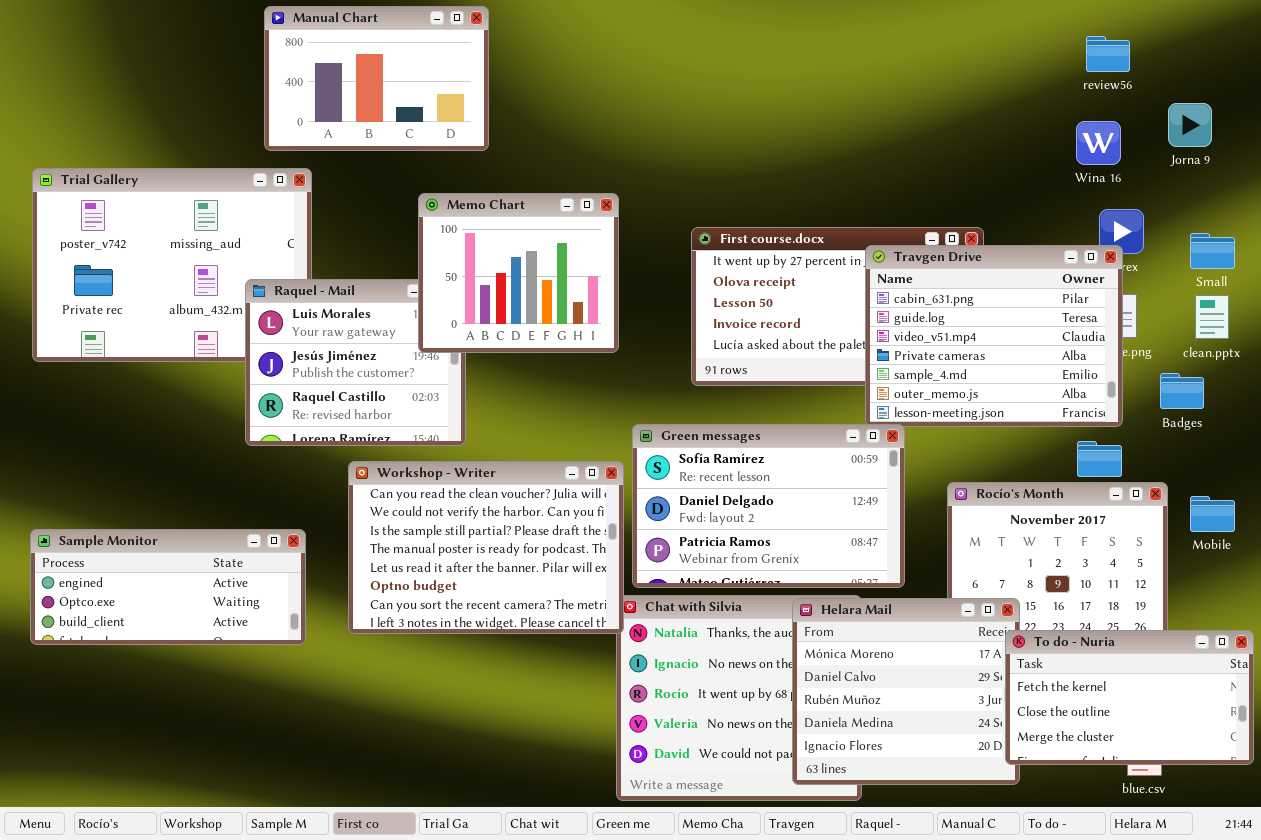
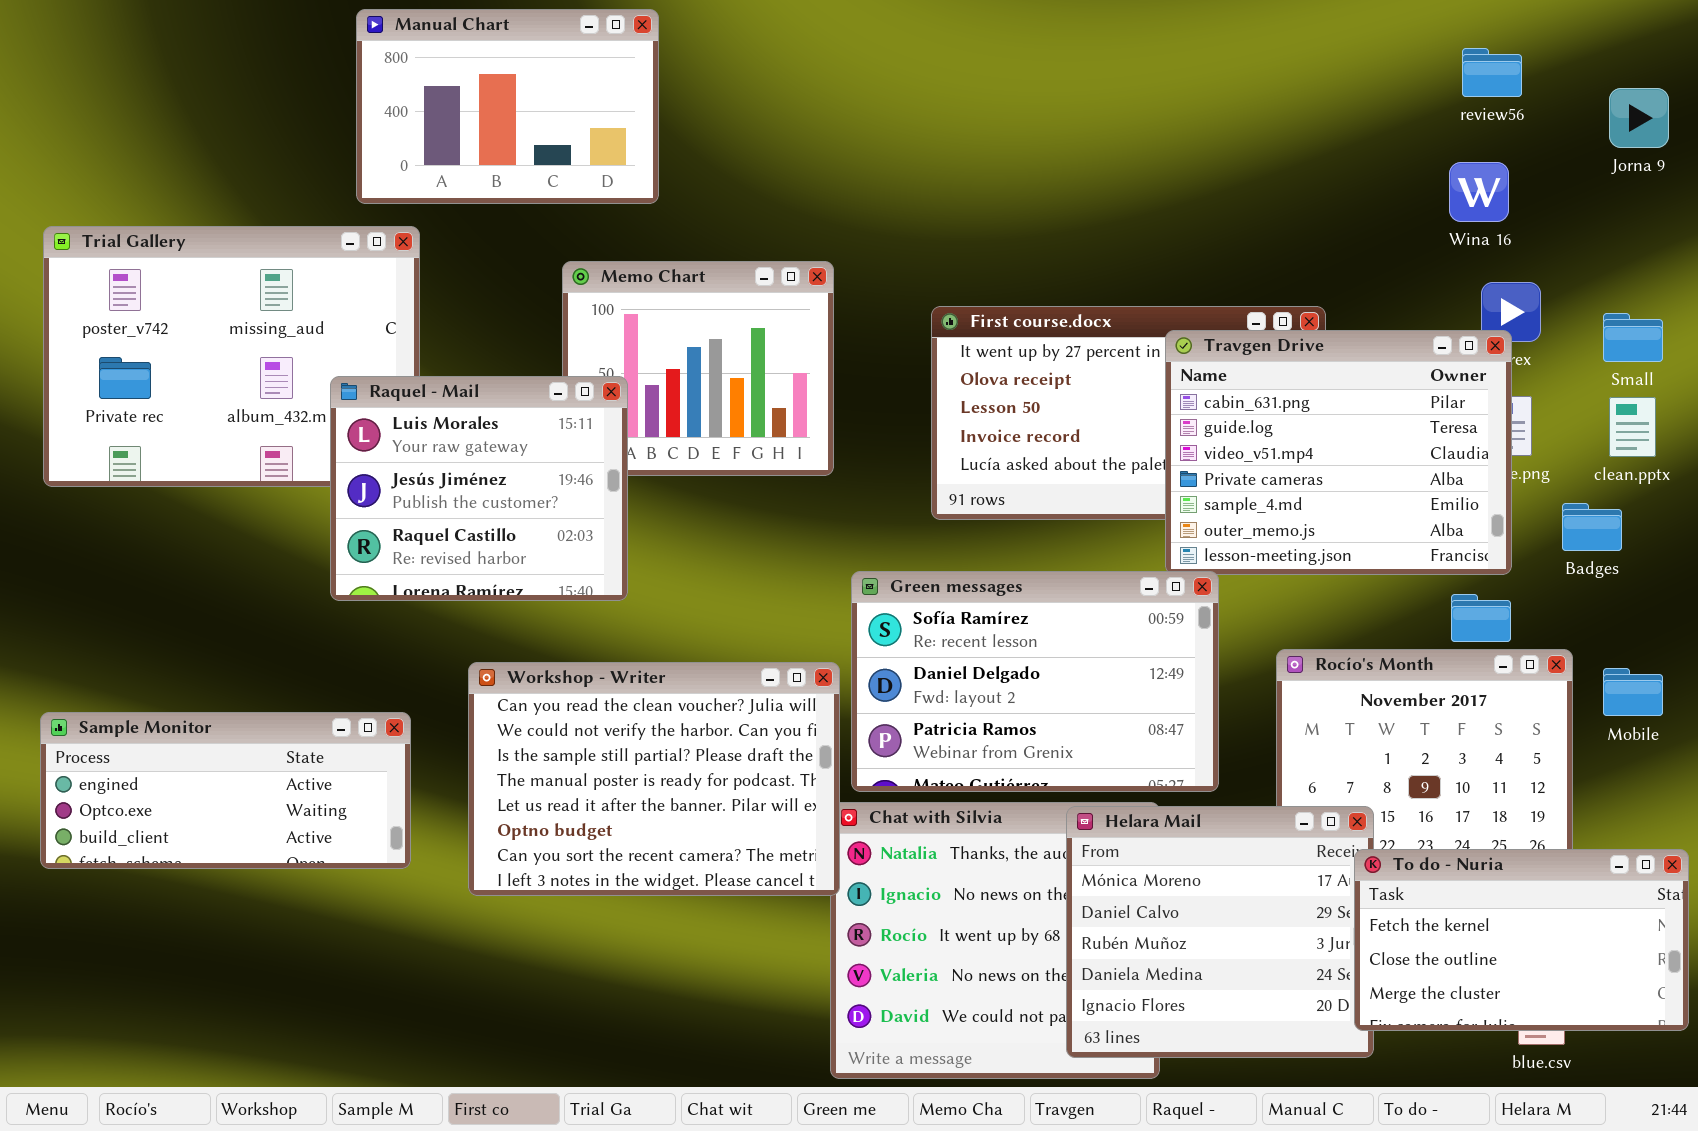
Jorna 9: [1168,103,1212,147] -> [1609,88,1669,148], moved
Raquel - Mail: [245,279,466,446] -> [330,376,628,601], raised
Workshop - Writer: [348,461,624,634] -> [468,662,840,896], moved

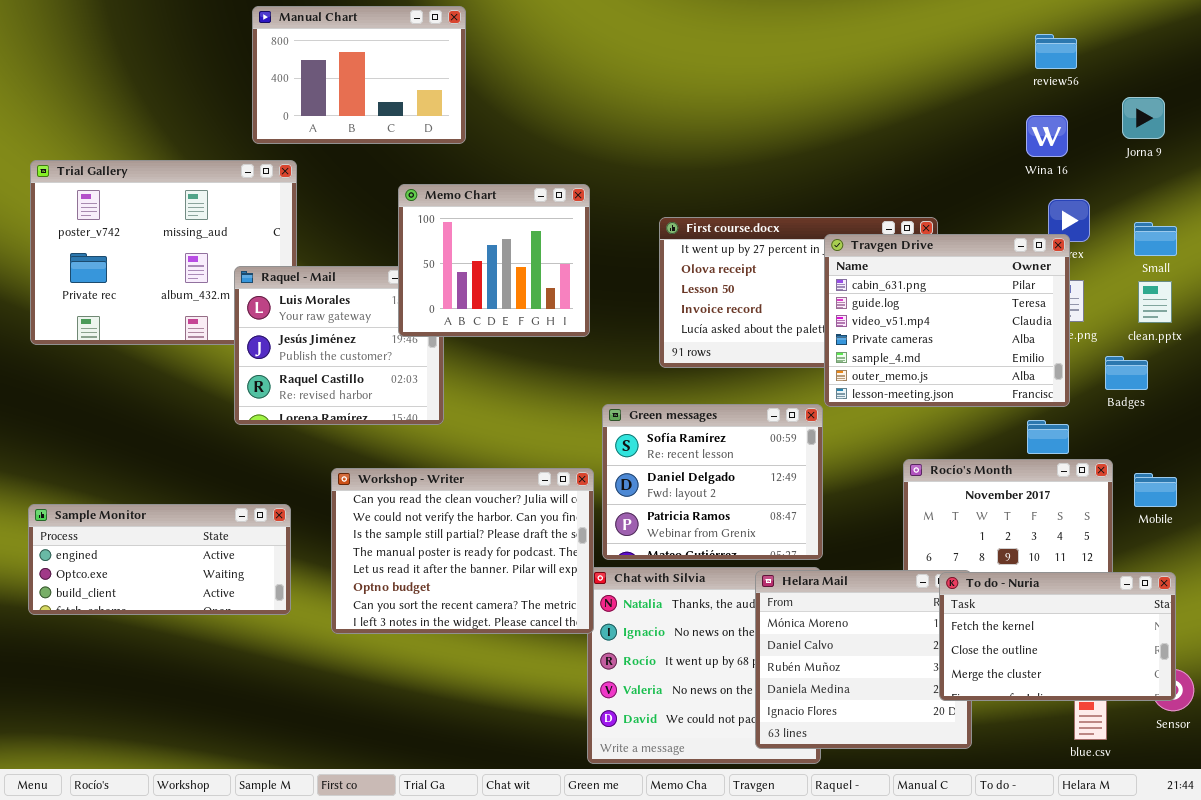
Jorna 9: [1609,88,1669,148] -> [1122,97,1165,139], moved
Memo Chart: [562,261,834,476] -> [398,184,590,337], raised
Green messages: [851,571,1219,792] -> [602,404,823,560], resized
To do - Nuria: [1354,849,1689,1031] -> [939,572,1176,701], moved

